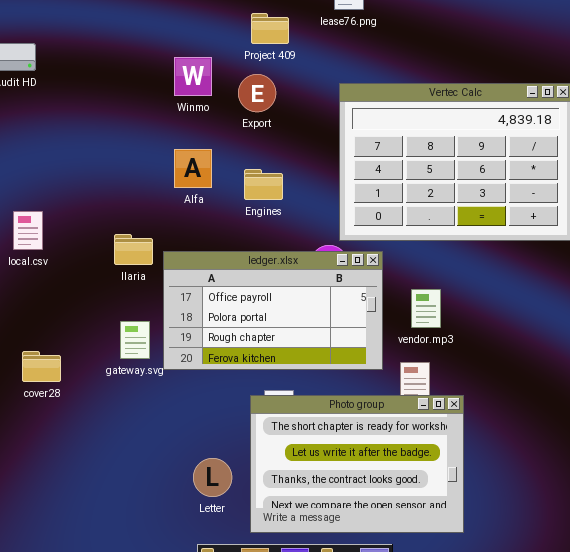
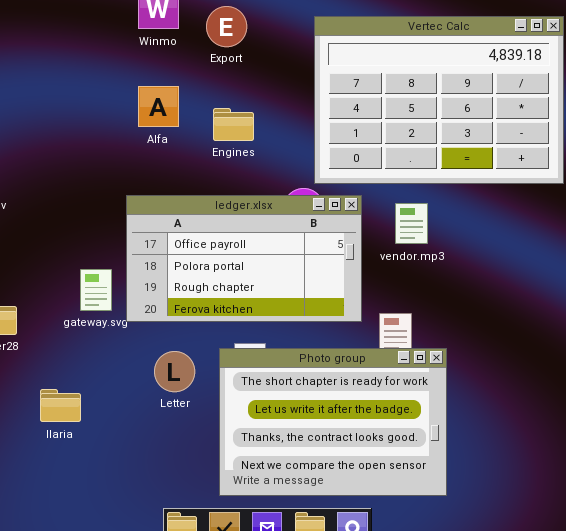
Ilaria: [114,234,153,265] -> [40,389,81,422], moved
vendor.mp3: [411,289,441,328] -> [395,203,428,244], moved
Letter: [193,458,232,497] -> [154,351,195,392], moved

